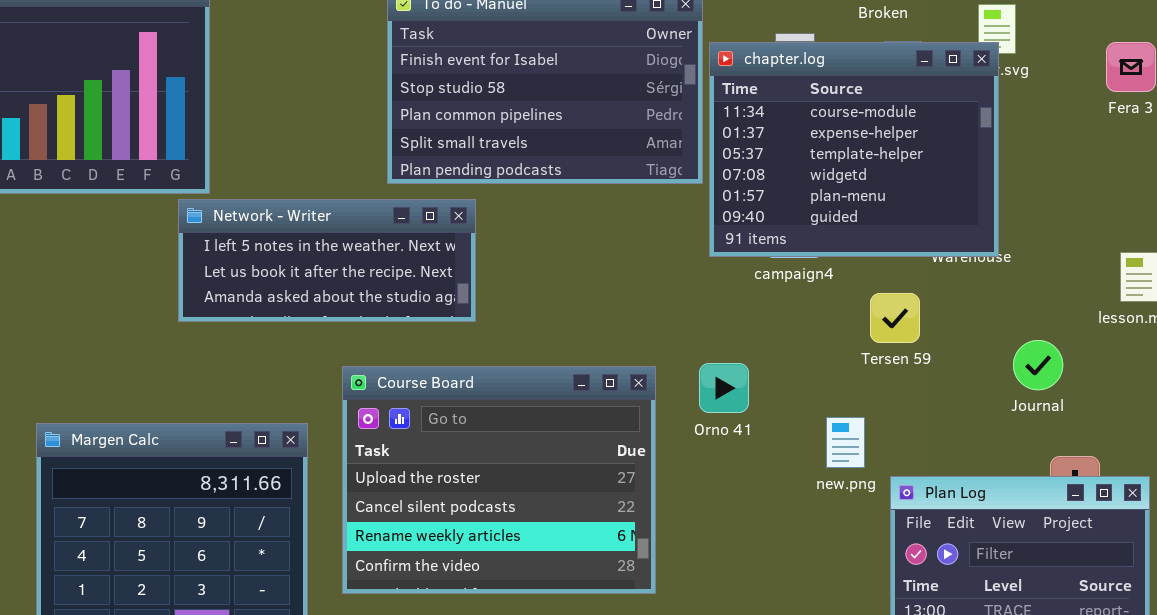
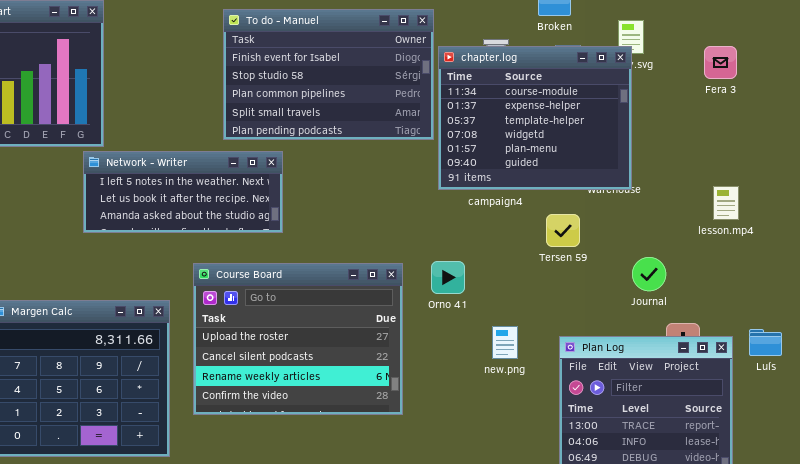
Journal: [1013,340,1063,390] -> [632,257,666,291], moved
new.png: [826,417,865,468] -> [492,326,518,359], moved

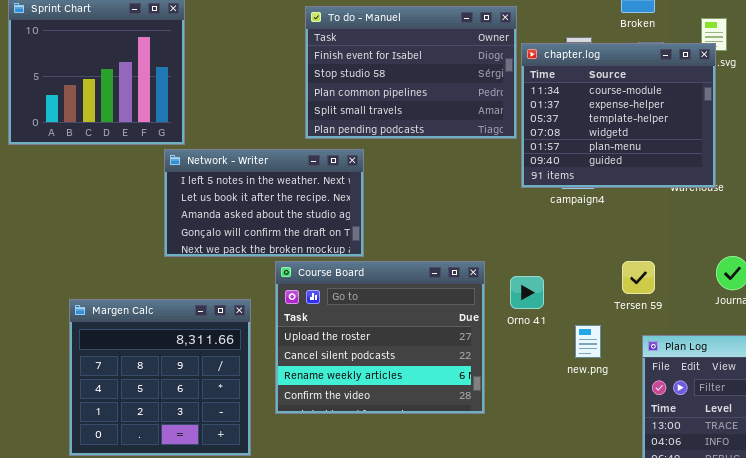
Network - Writer: [83,151,283,233] -> [164,149,364,257], resized
Tersen 59: [546,214,580,247] -> [622,261,655,294], moved
Orno 41: [431,261,465,294] -> [510,276,544,309], moved

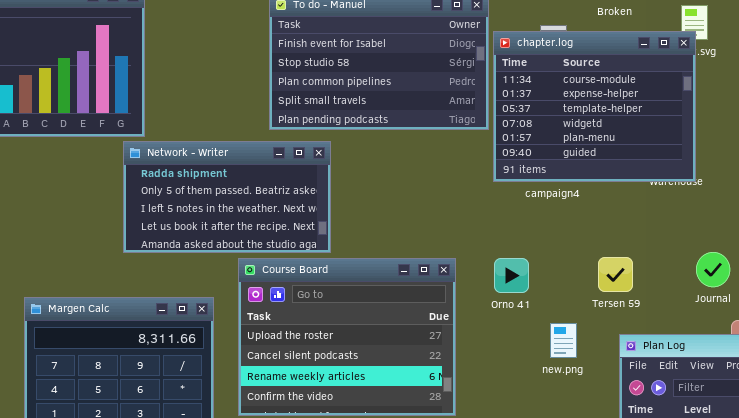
Network - Writer: [164,149,364,257] -> [123,141,331,253], scrolled up 2 rows
Orno 41: [510,276,544,309] -> [494,258,529,293], moved

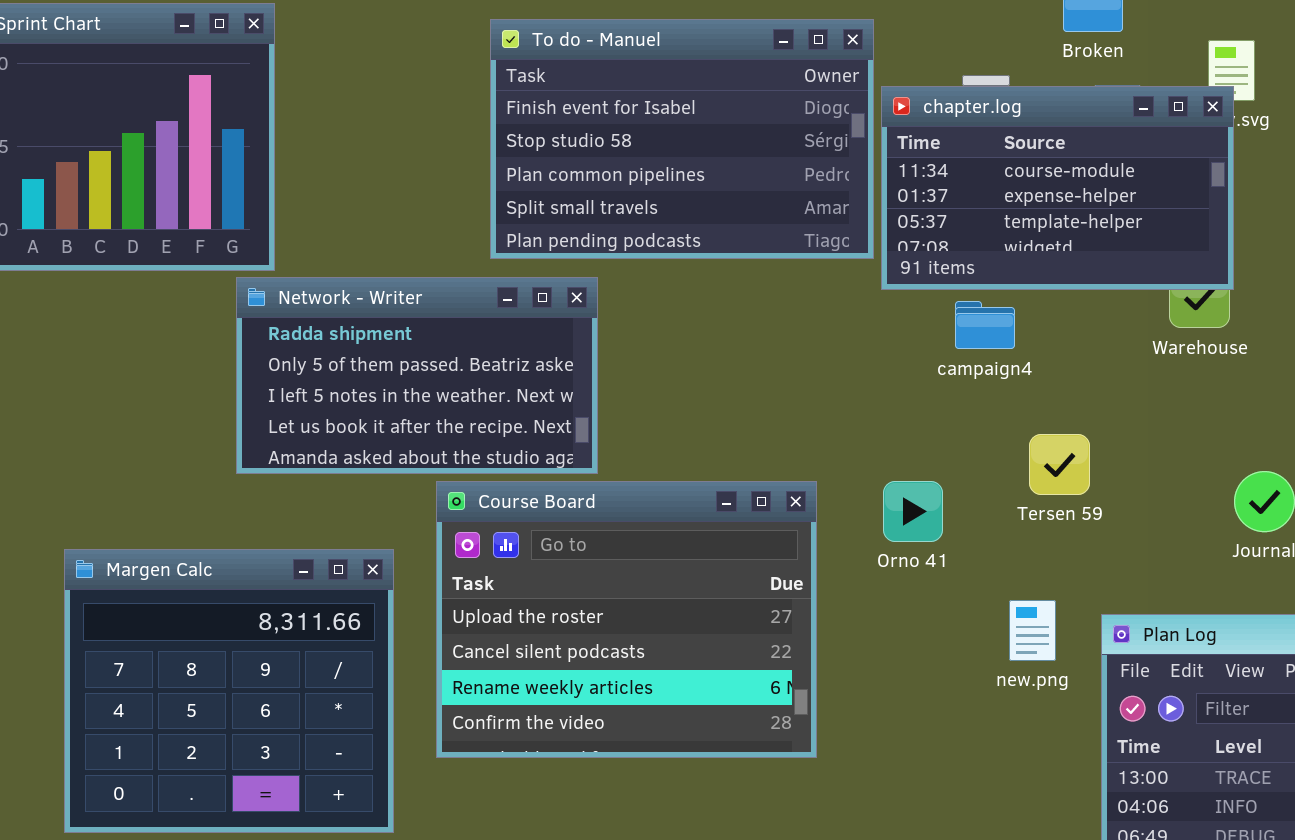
chapter.log: [493,31,696,182] -> [881,86,1234,290], resized
Tersen 59: [598,257,633,292] -> [1029,434,1090,495], moved
new.png: [550,323,577,358] -> [1009,600,1056,661], moved

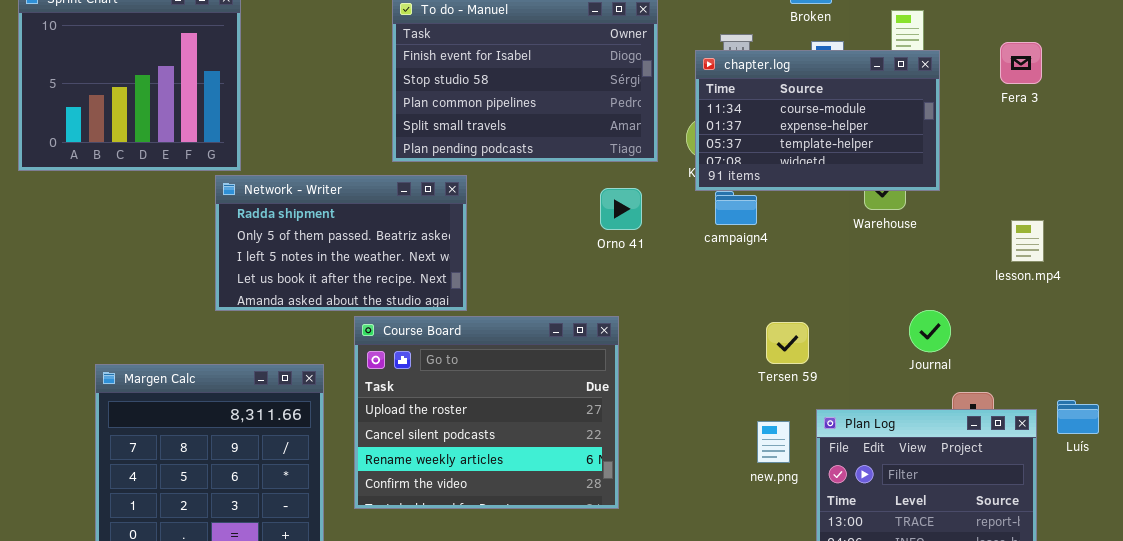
chapter.log: [881,86,1234,290] -> [695,50,940,191], moved
Tersen 59: [1029,434,1090,495] -> [766,322,809,364], moved
Orno 41: [883,481,943,542] -> [600,188,642,230], moved
new.png: [1009,600,1056,661] -> [757,421,790,463], moved

